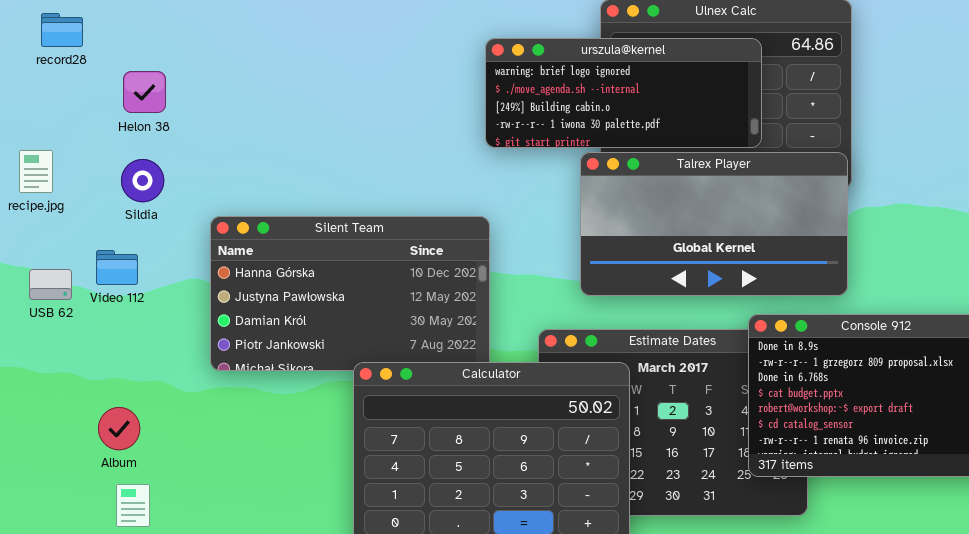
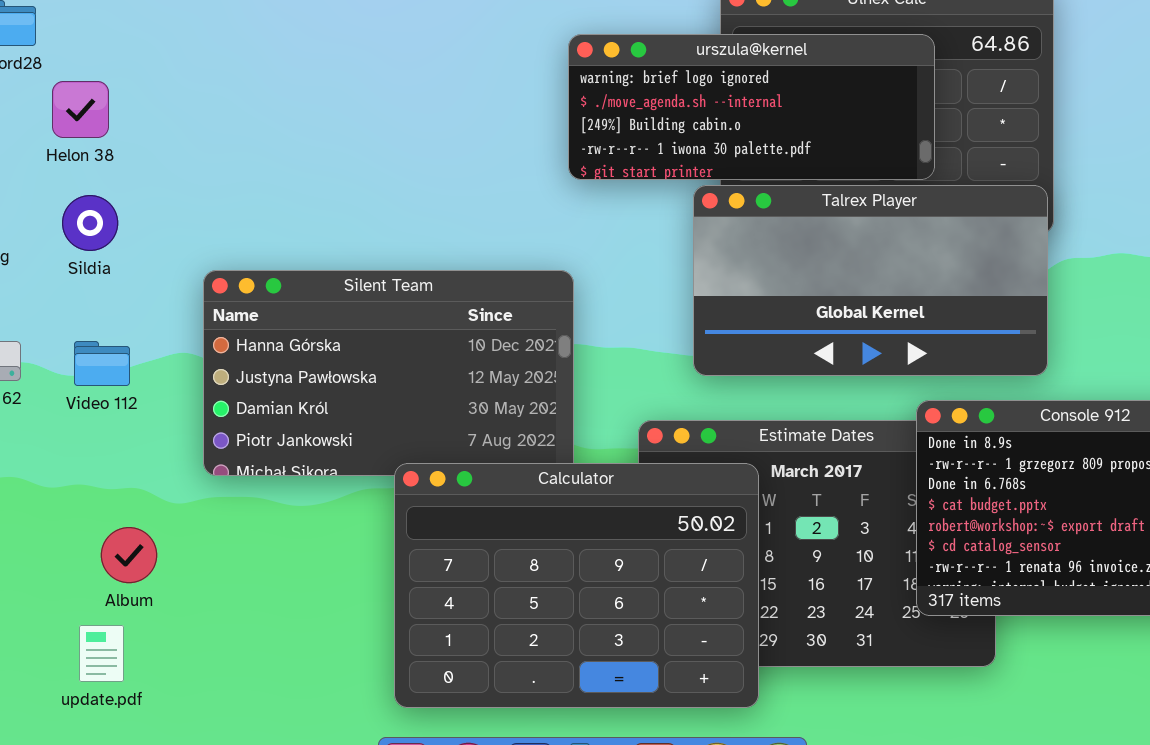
Helon 38: [123,71,166,113] -> [52,81,109,138], moved
Sildia: [121,159,164,202] -> [62,195,118,251], moved
Video 112: [96,250,138,285] -> [74,341,130,386], moved
Album: [98,407,140,450] -> [101,527,157,583], moved

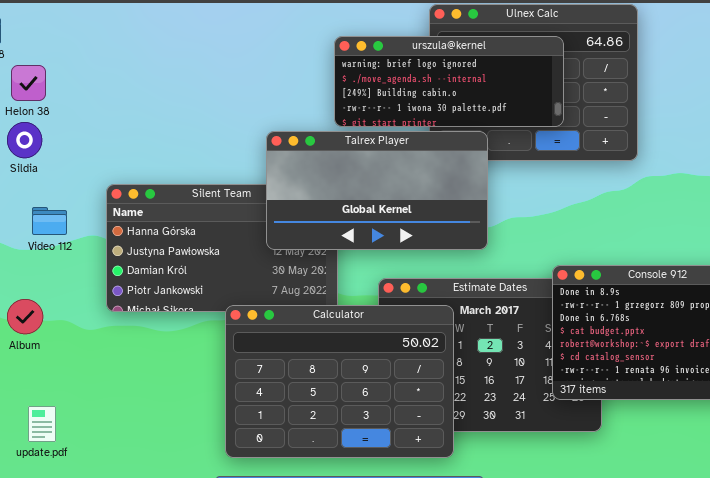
Talrex Player: [693,185,1048,376] -> [266,131,488,250], moved
Sildia: [62,195,118,251] -> [7,122,42,158], moved
Video 112: [74,341,130,386] -> [32,207,67,235], moved
Album: [101,527,157,583] -> [7,299,43,334], moved

